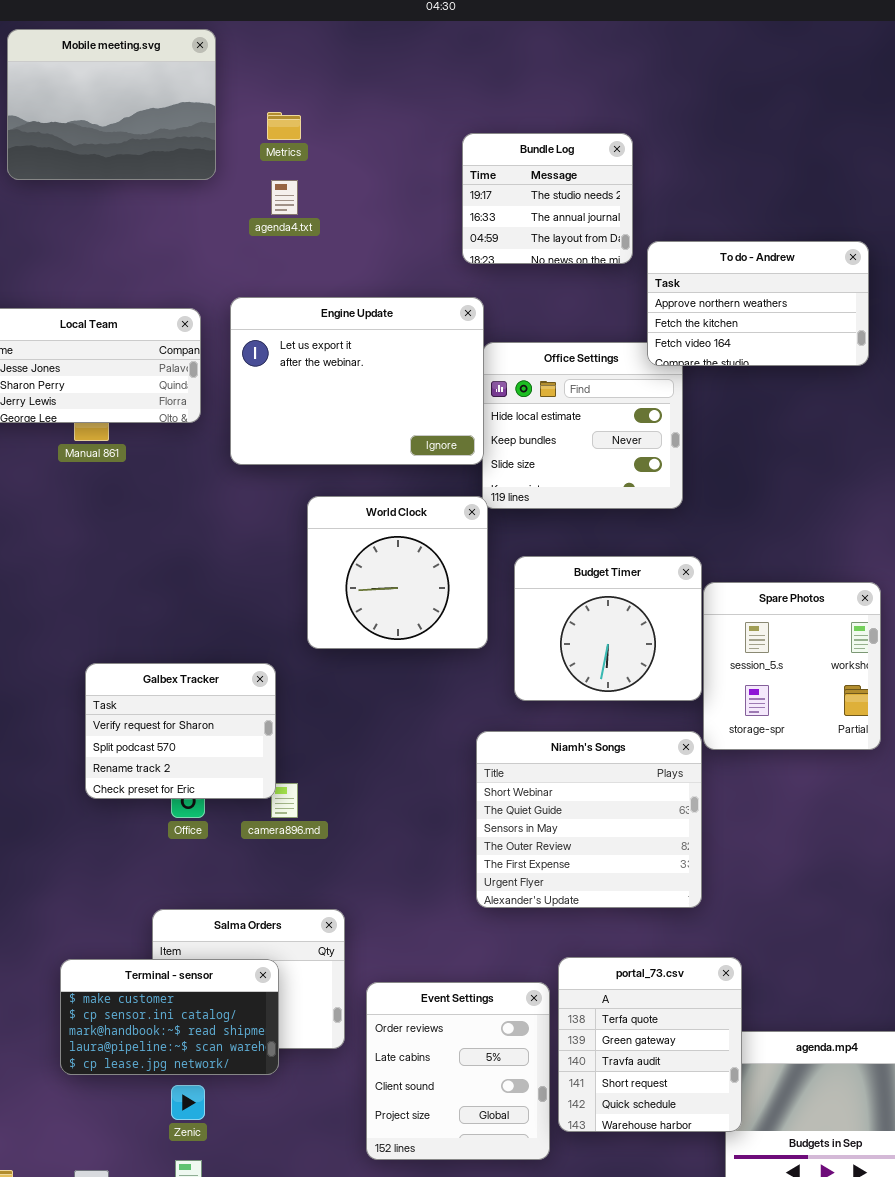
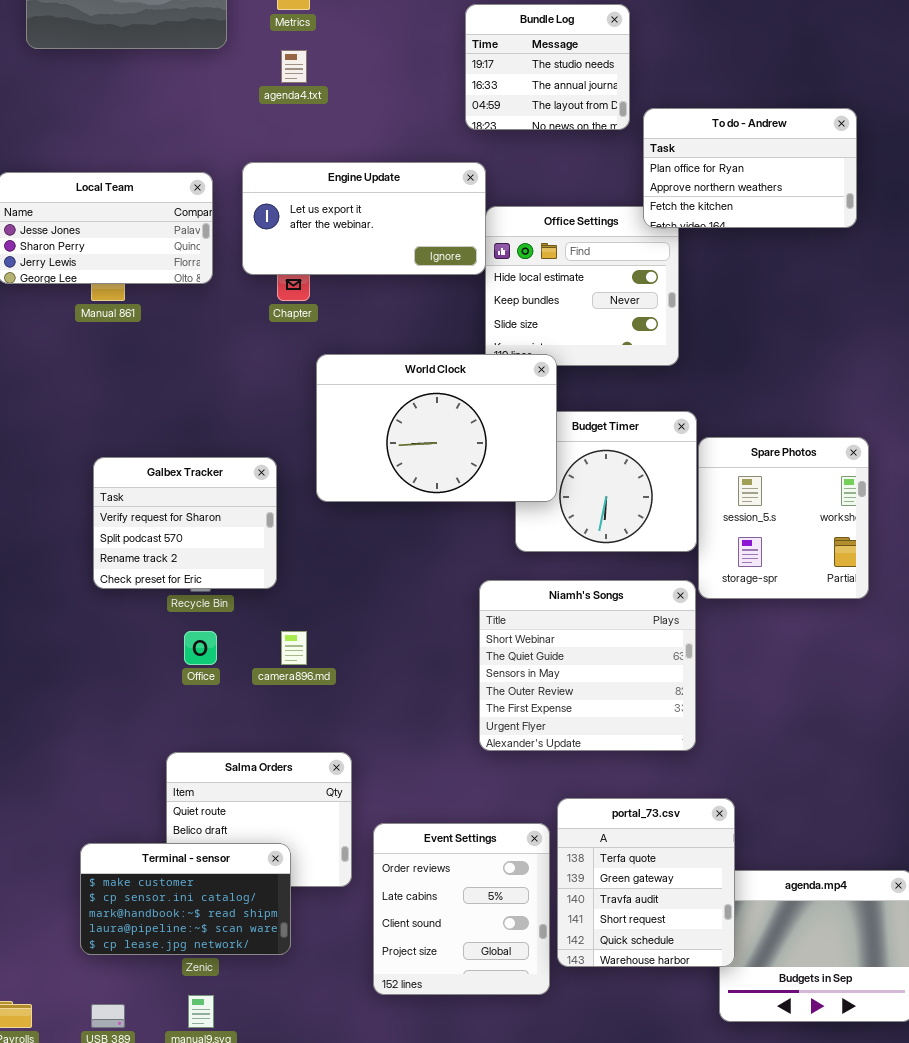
To do - Andrew: [647,241,869,366] -> [643,108,857,228], scrolled up 1 row
Engine Update: [230,297,484,465] -> [242,162,486,275], resized
World Clock: [307,496,488,649] -> [316,354,557,502], resized
Galbex Tracker: [85,663,276,799] -> [93,457,277,589], moved
Terminal - sensor: [60,959,279,1075] -> [80,843,291,955], moved

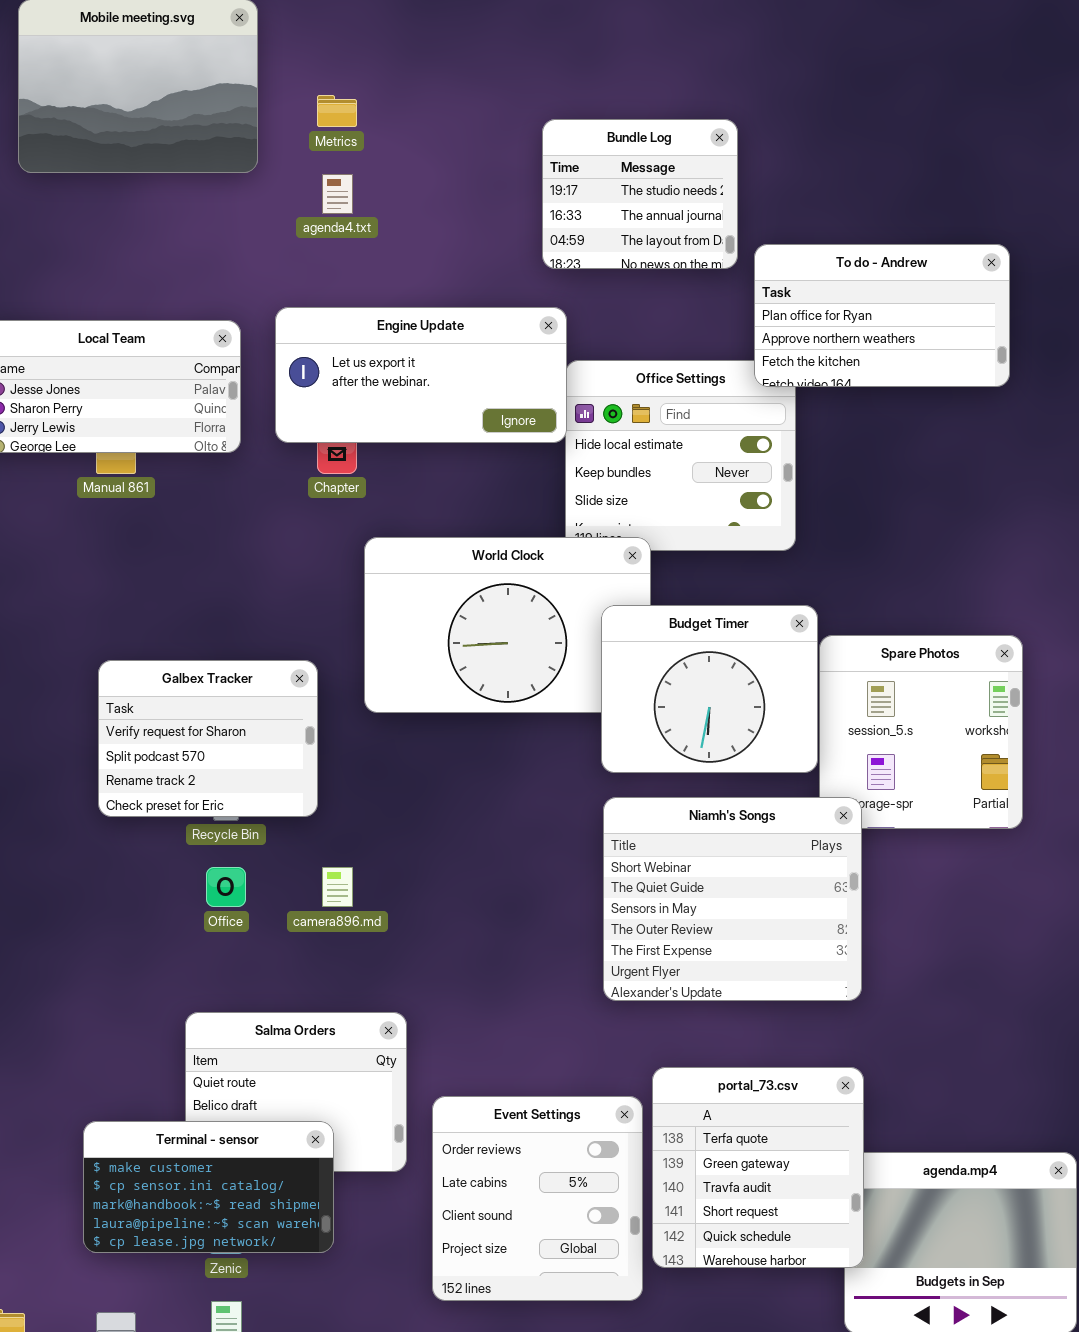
Budget Timer: [515,411,697,552] -> [601,605,818,773], raised
Niamh's Songs: [479,580,696,751] -> [603,797,862,1001], moved

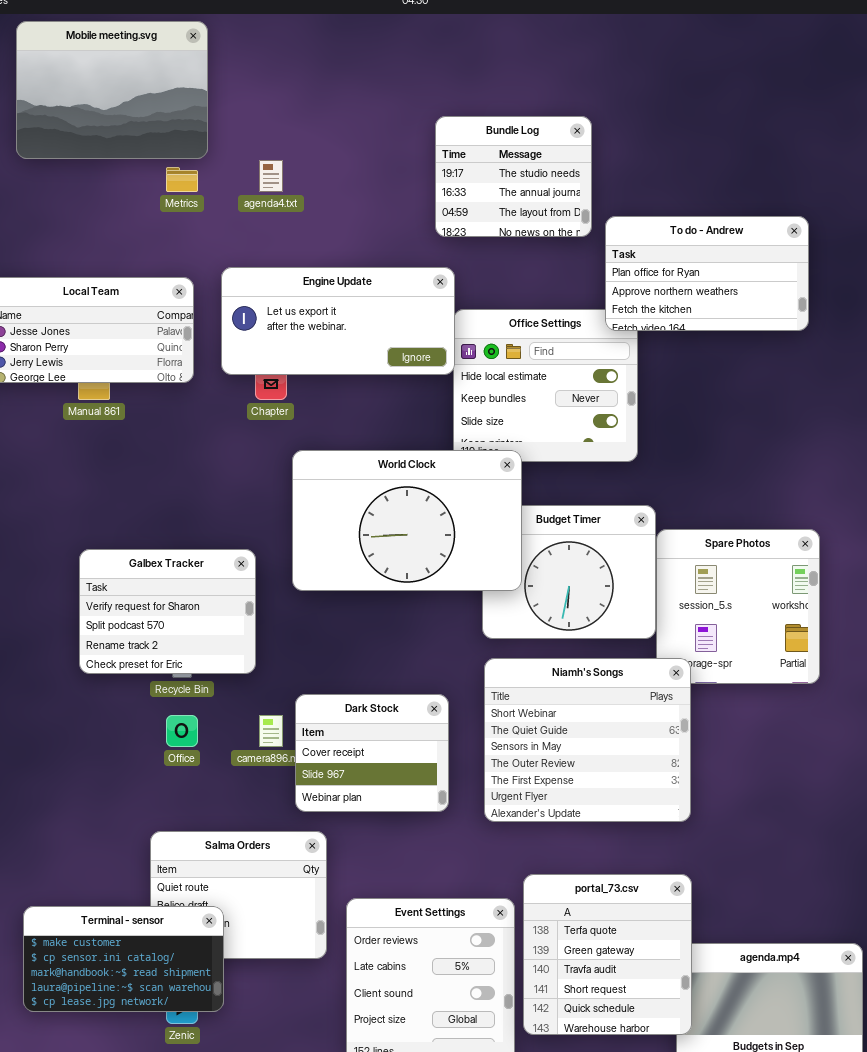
Metrics: [317,95,357,127] -> [166,167,198,192], moved
World Clock: [364,537,651,713] -> [292,450,522,591], raised
Dark Stock: none -> [295,694,449,812], opened
Terminal - sensor: [83,1121,334,1253] -> [23,906,224,1012], moved

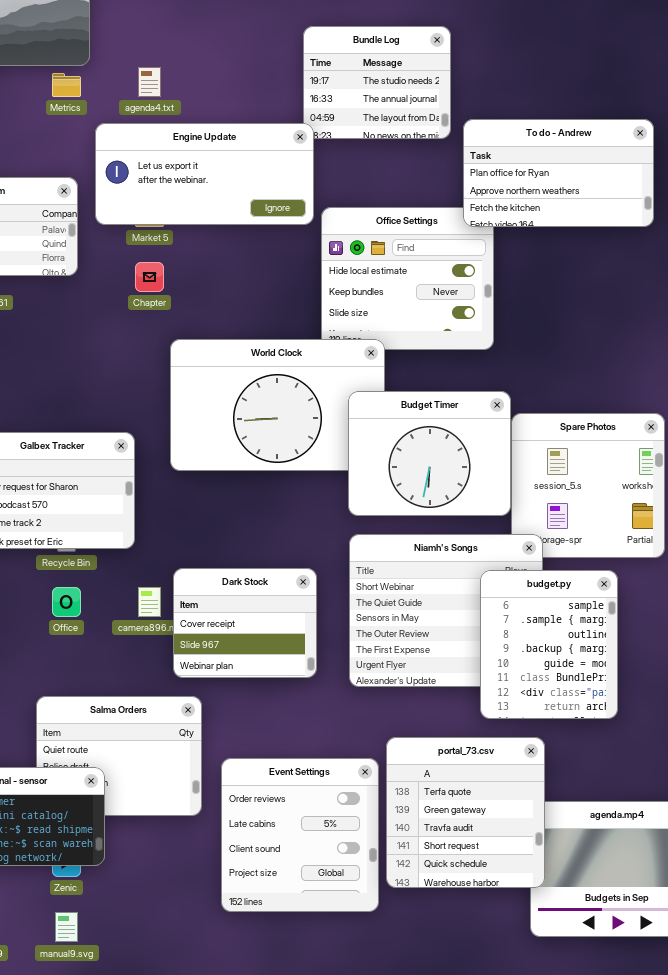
Engine Update: [221,267,455,375] -> [95,123,314,225], moved
Budget Timer: [482,505,656,639] -> [348,391,511,516], raised
budget.py: none -> [480,570,618,719], opened

